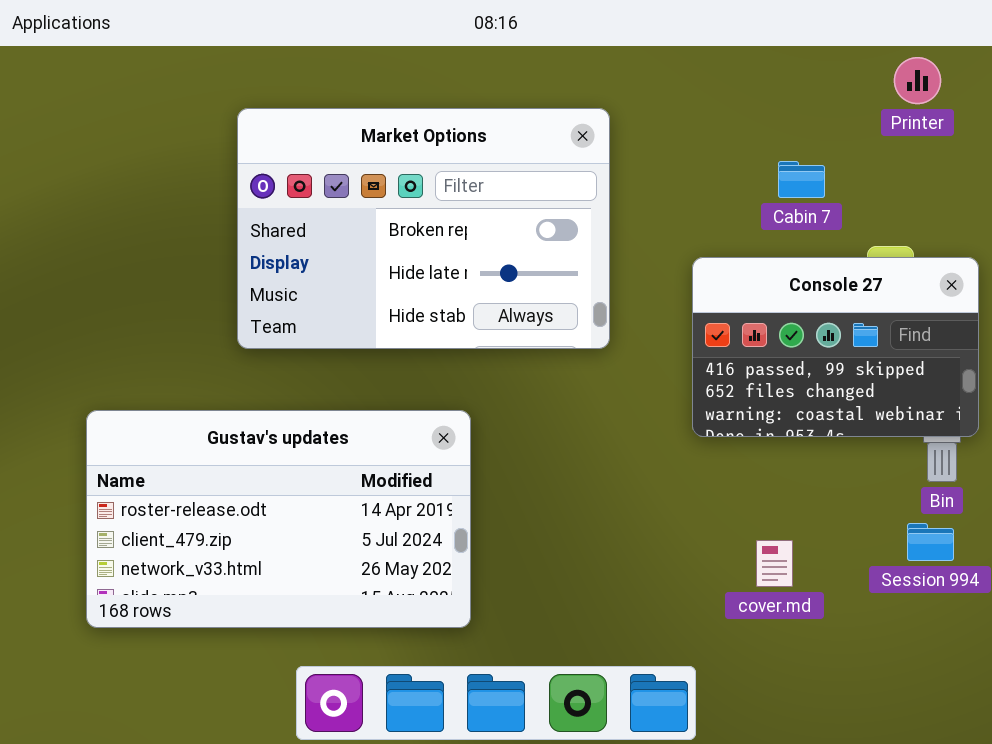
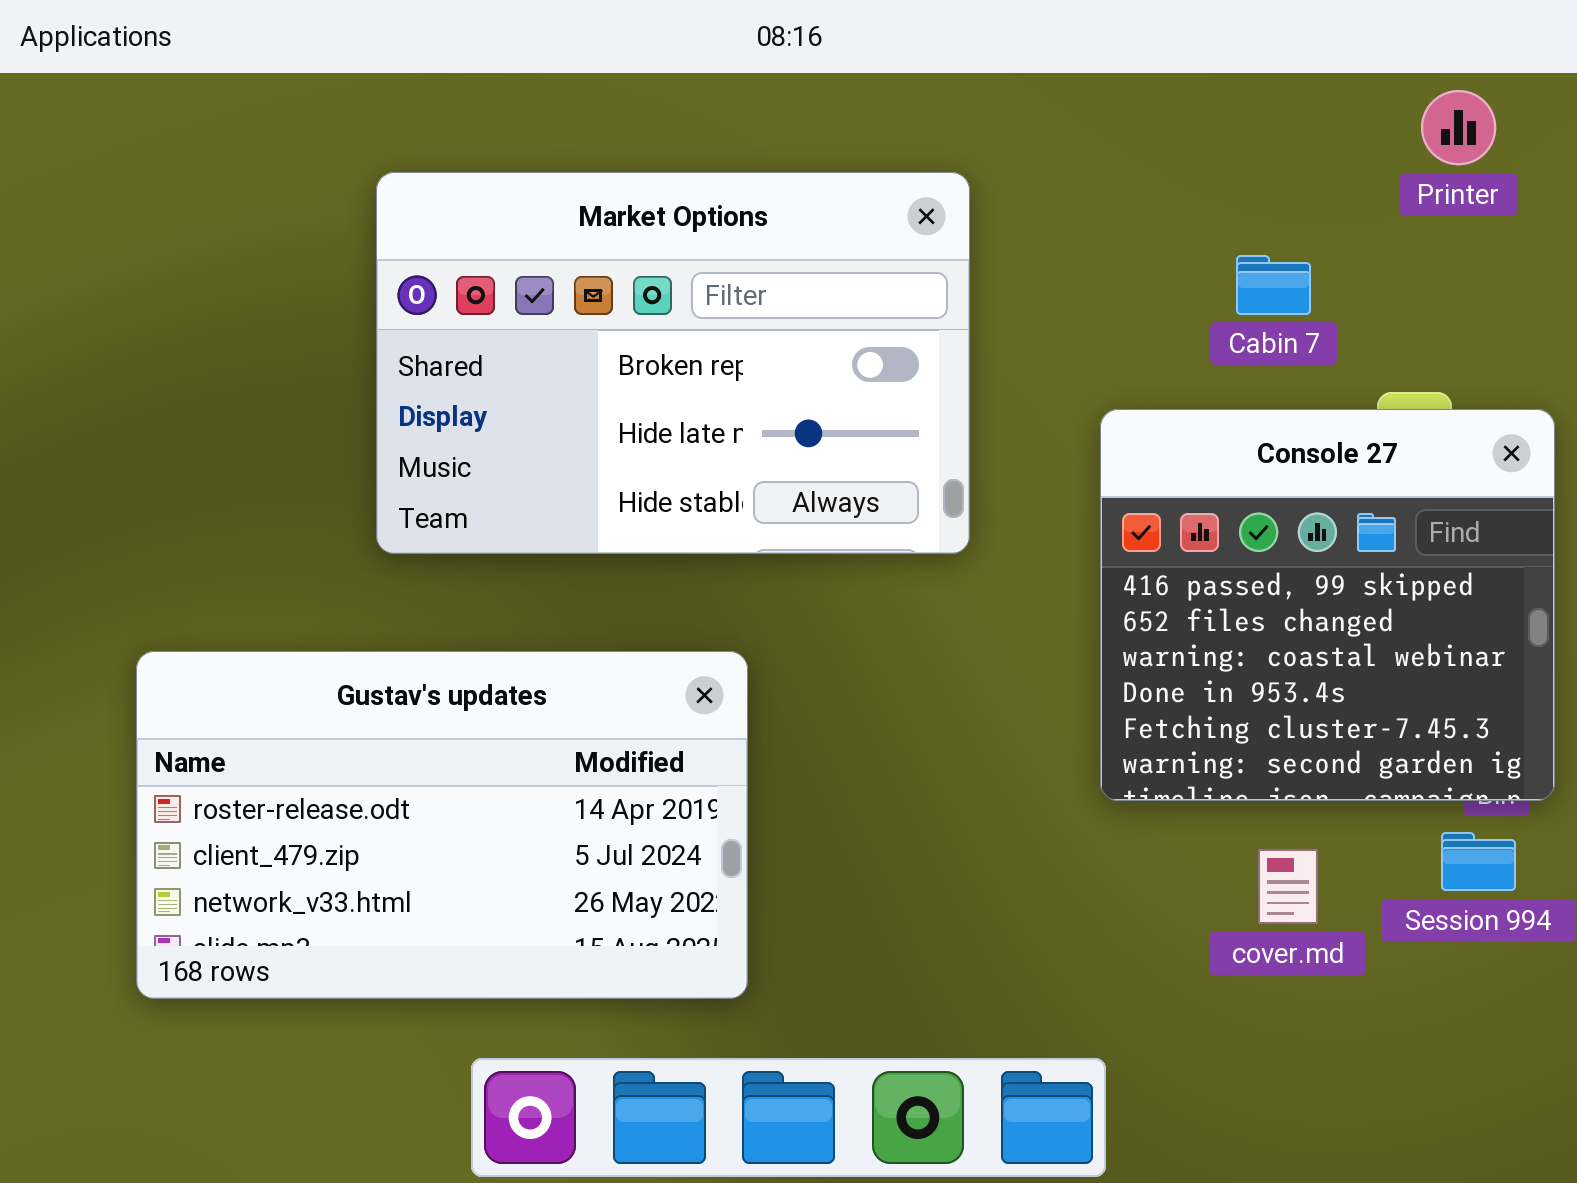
Console 27: [692,257,979,437] -> [1100,409,1555,801], resized
cover.md: [756,540,793,587] -> [1258,849,1318,924], moved

